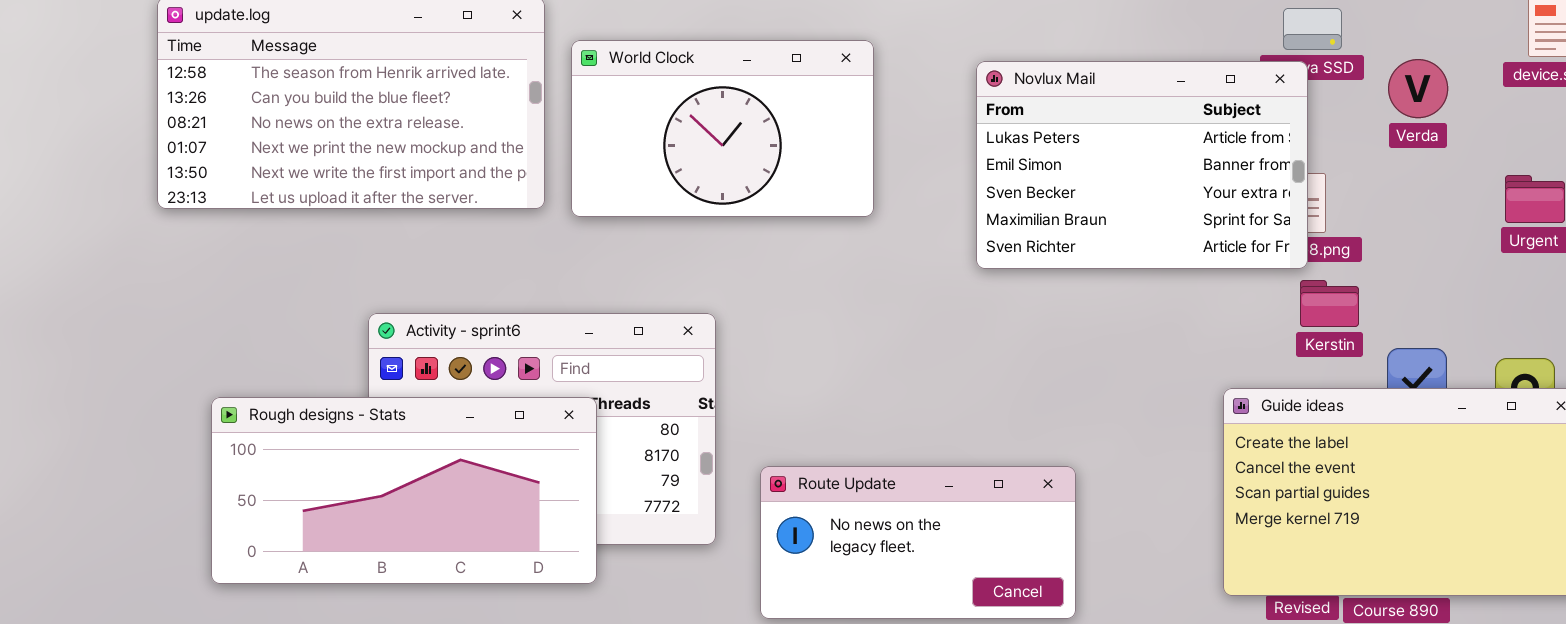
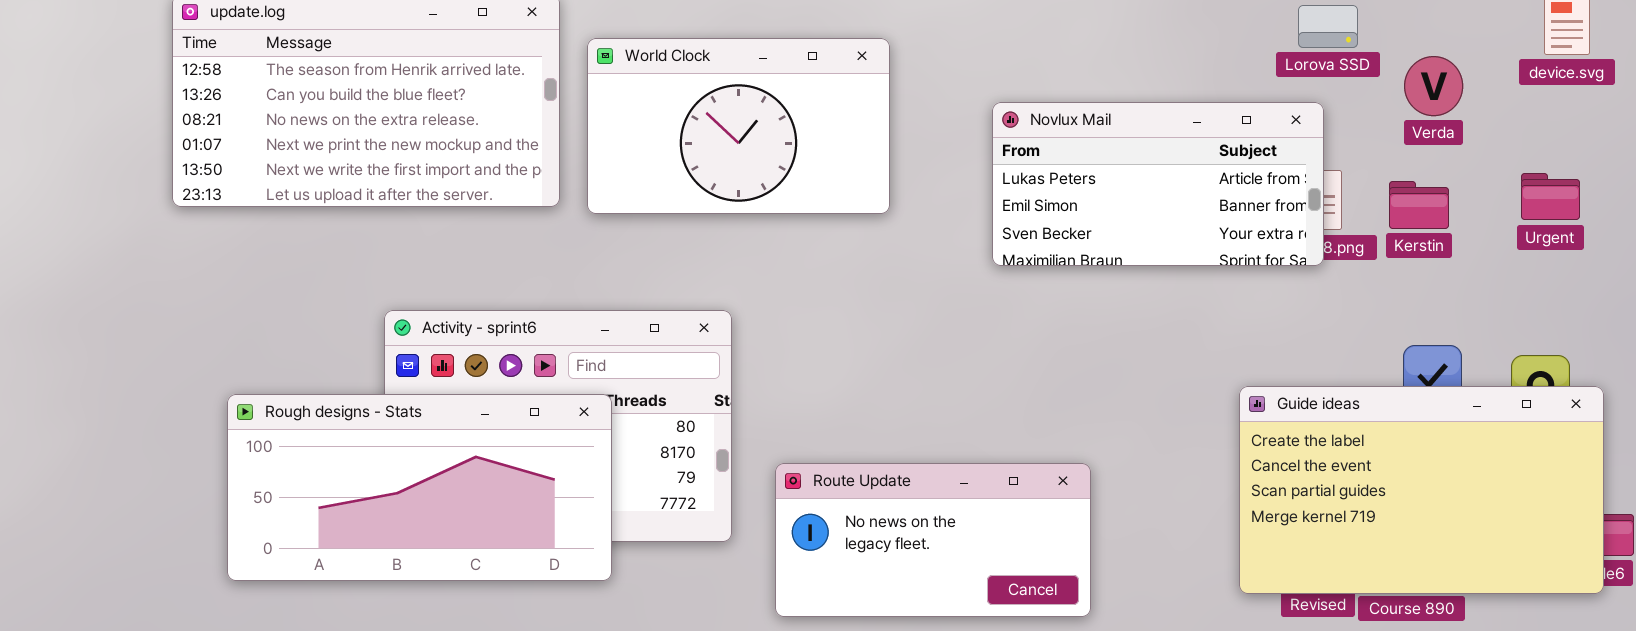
Novlux Mail: [976,61,1308,269] -> [992,102,1324,266], resized
Kerstin: [1300,280,1359,327] -> [1389,181,1449,229], moved

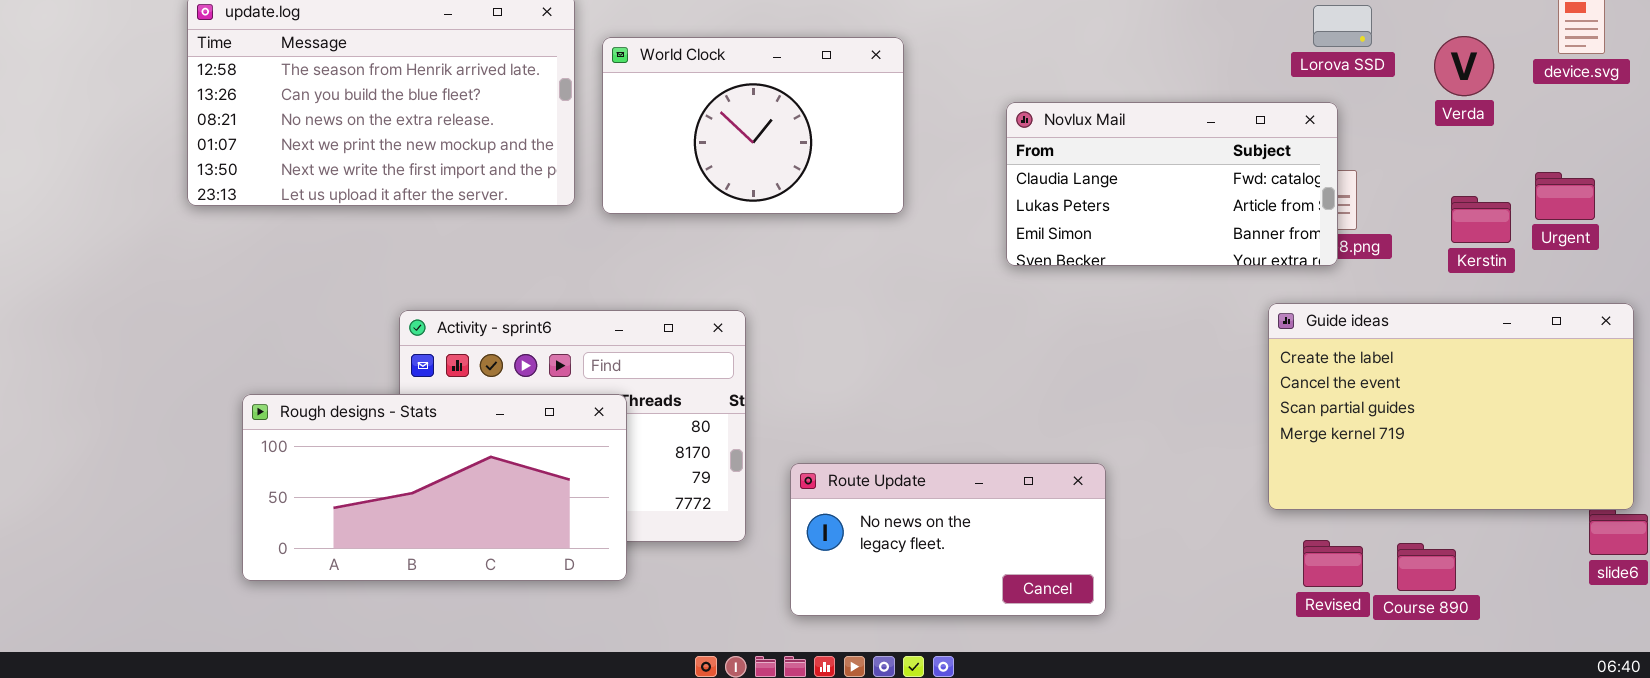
Verda: [1404,56,1463,116] -> [1434,36,1494,96], moved
Novlux Mail: [992,102,1324,266] -> [1006,102,1338,266], scrolled up 1 row
Kerstin: [1389,181,1449,229] -> [1451,196,1511,243], moved
Guide ideas: [1239,386,1604,594] -> [1268,303,1634,510], moved

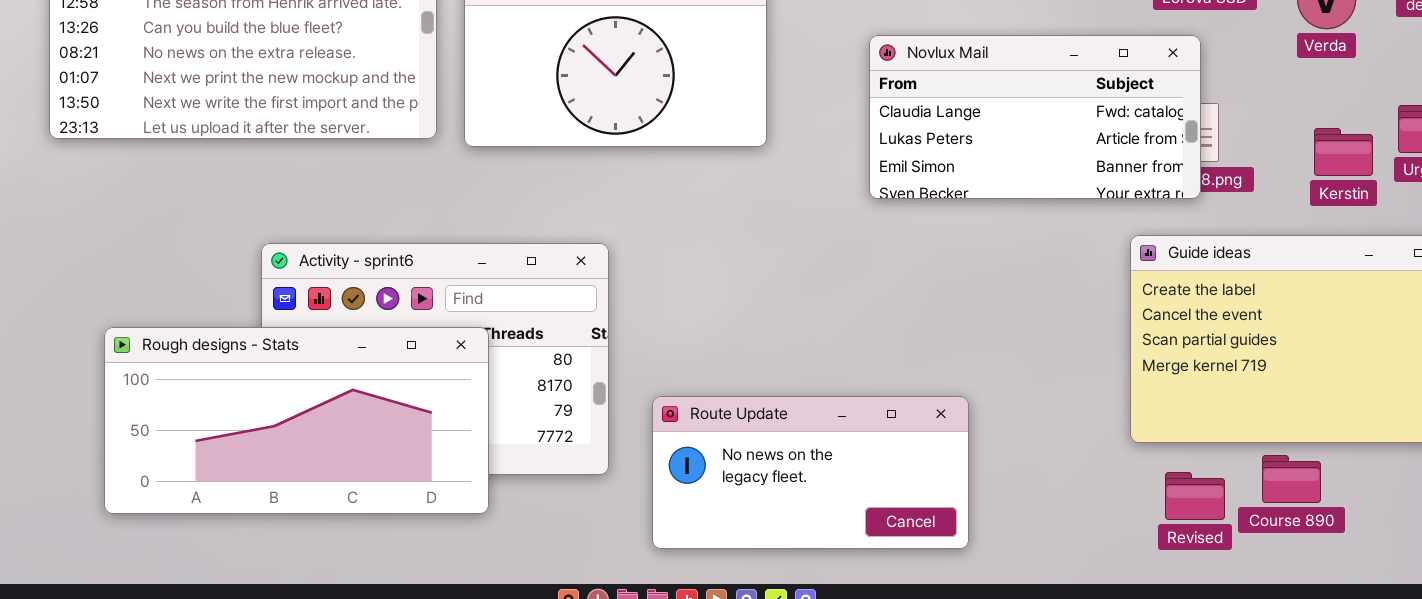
Course 890: [1397,543,1456,591] -> [1262,455,1321,503], moved

